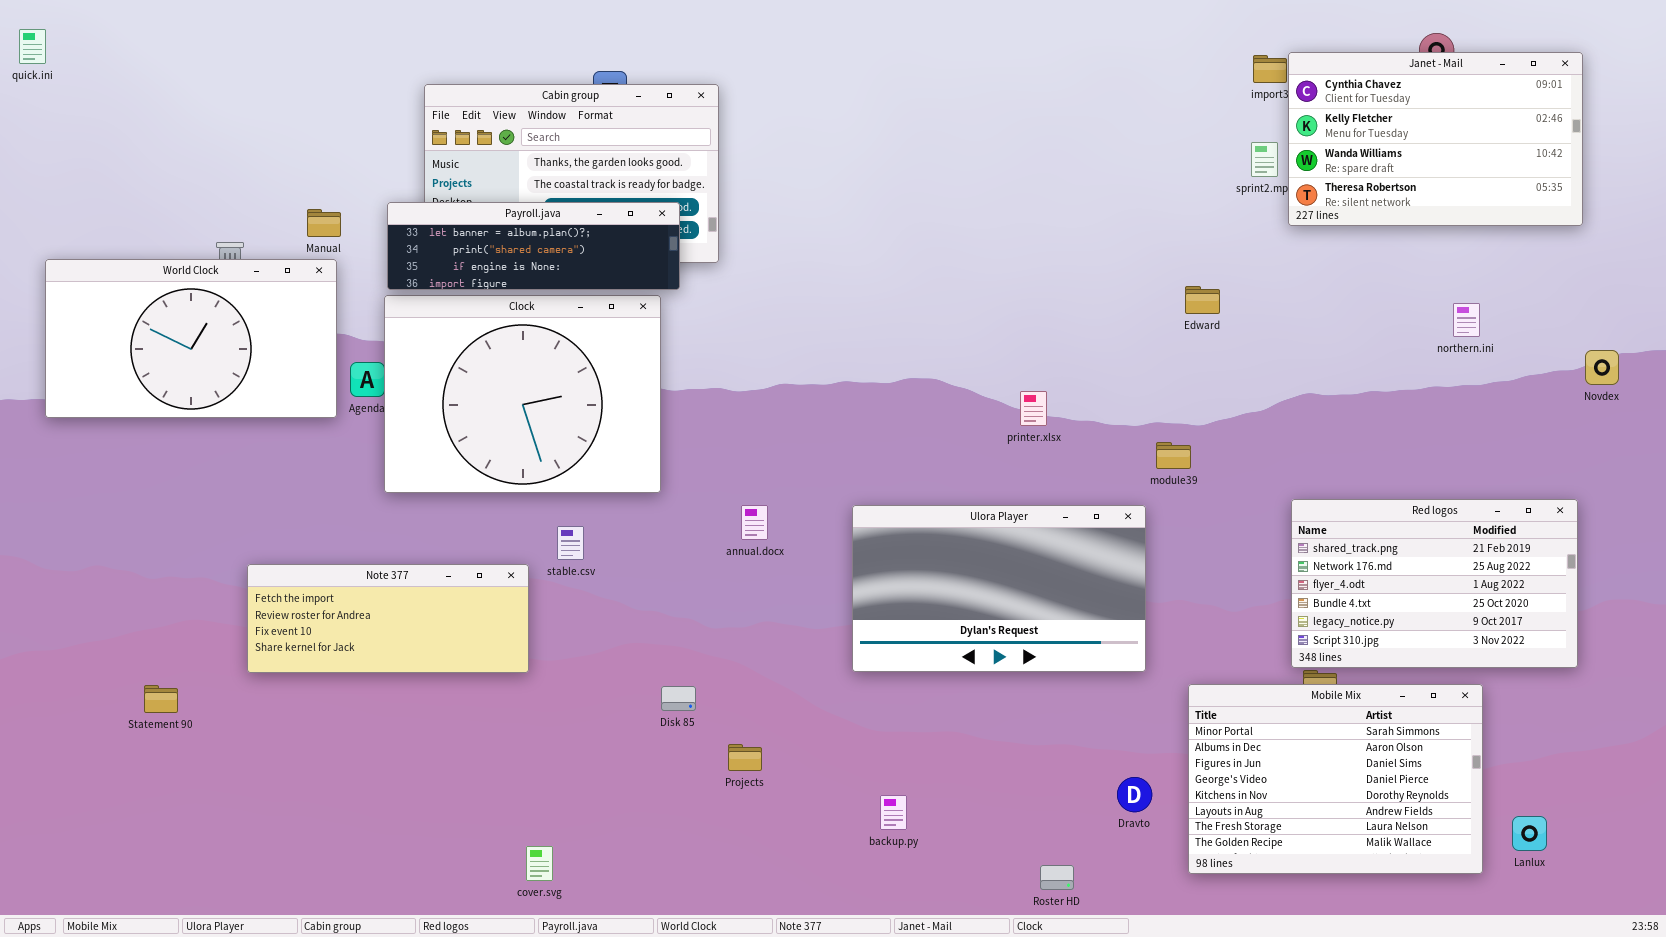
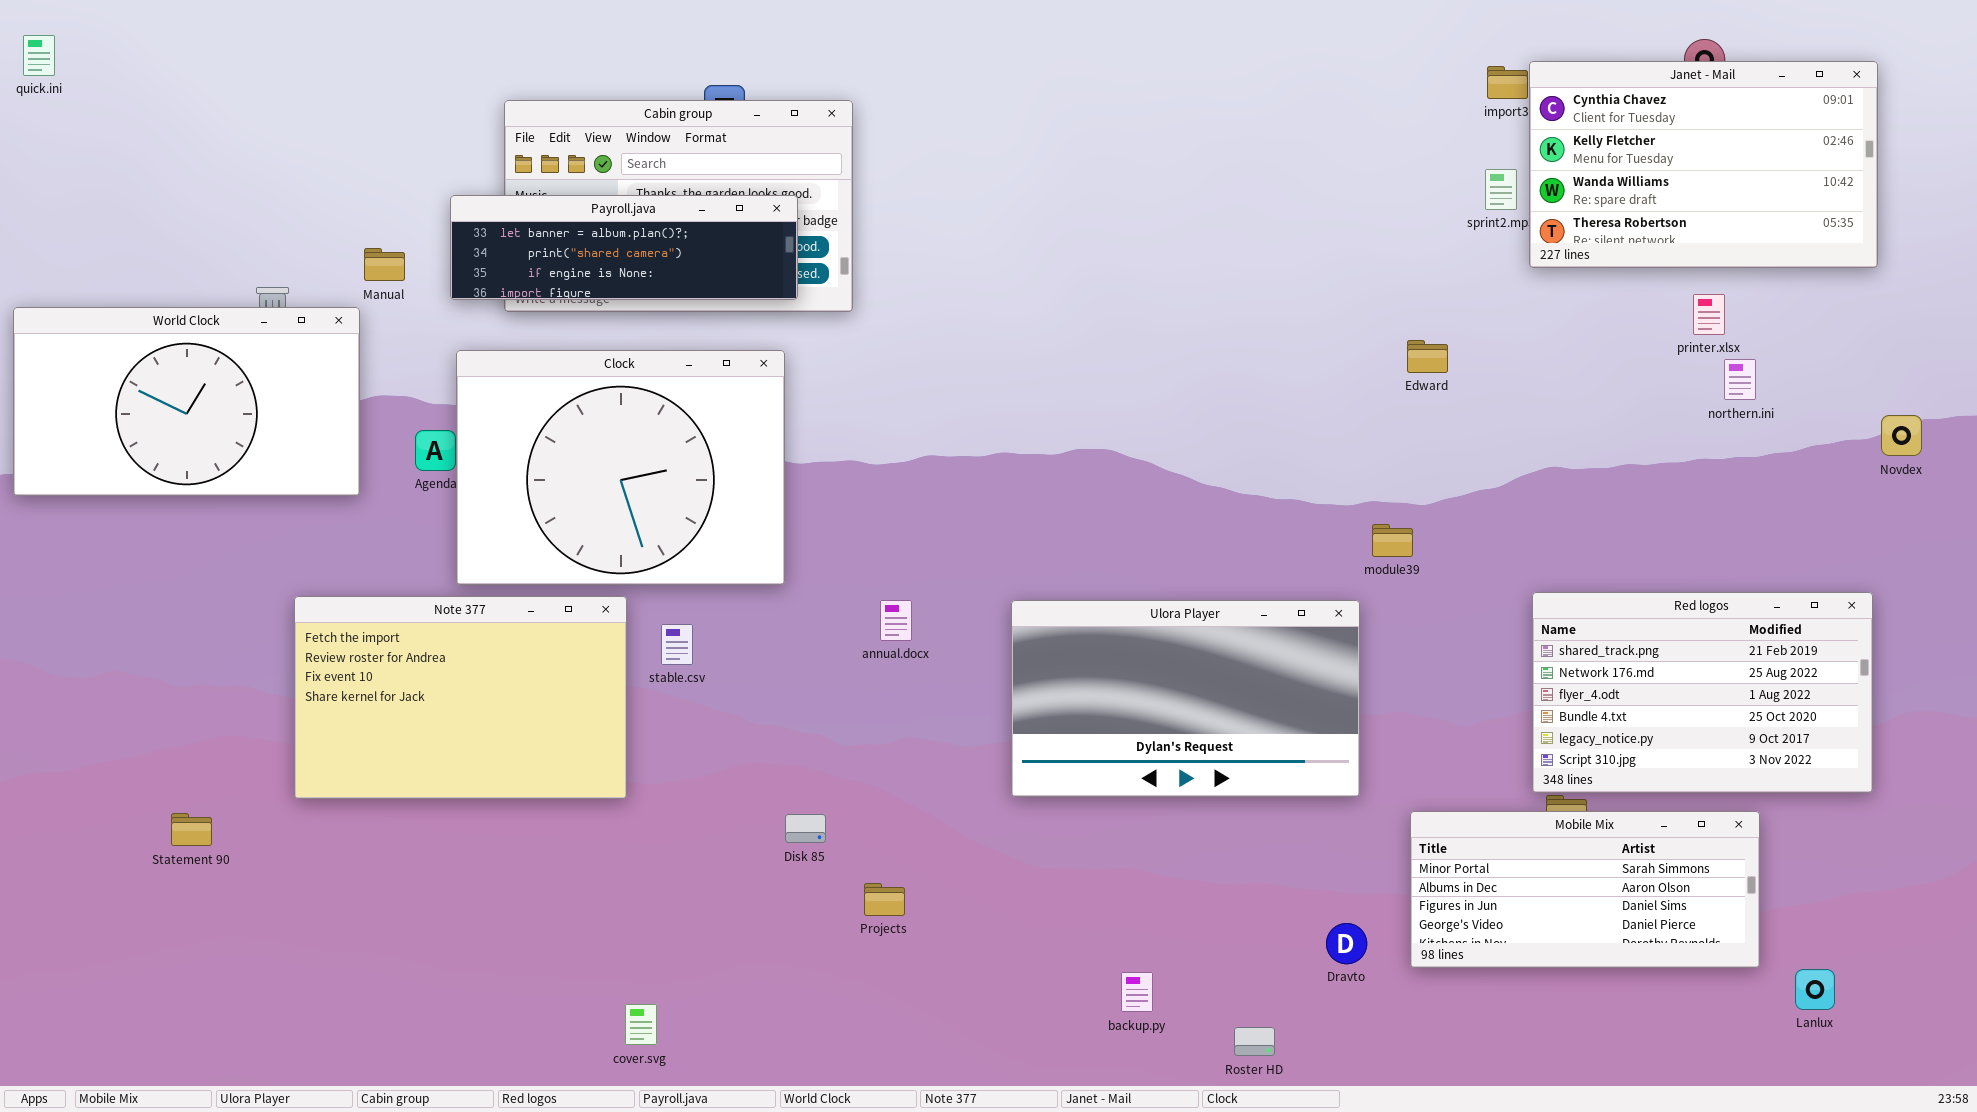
Payroll.java: [387,202,680,290] -> [450,195,798,300], moved
World Clock: [45,259,337,418] -> [13,307,360,496], moved
printer.xlsx: [1020,391,1047,426] -> [1693,294,1725,335], moved
Note 377: [247,564,529,673] -> [294,596,627,799], resized
Mobile Mix: [1188,684,1483,874] -> [1410,811,1760,968], resized
backup.py: [880,795,907,830] -> [1121,972,1153,1012], moved

